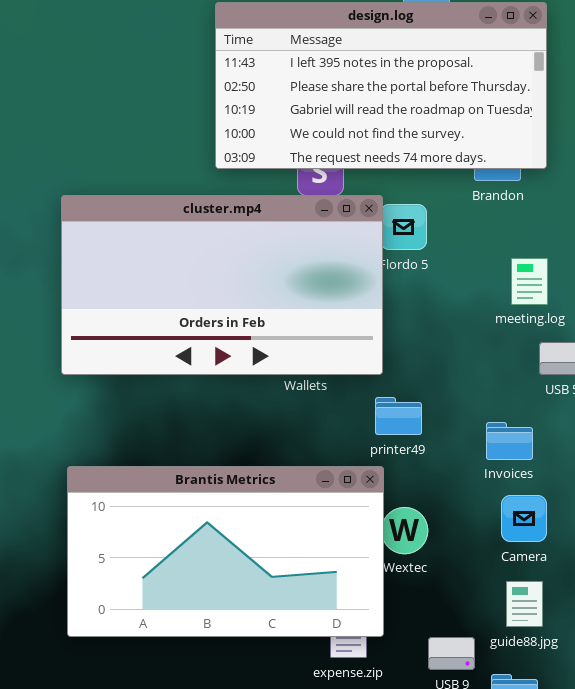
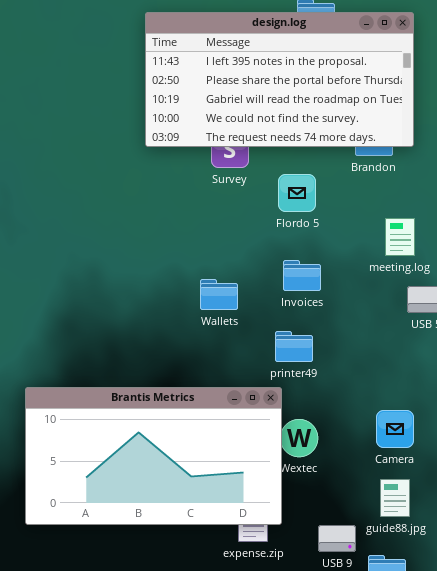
cluster.mp4: [61,195,383,375] -> none, closed
Invoices: [486,422,533,460] -> [283,260,321,291], moved

